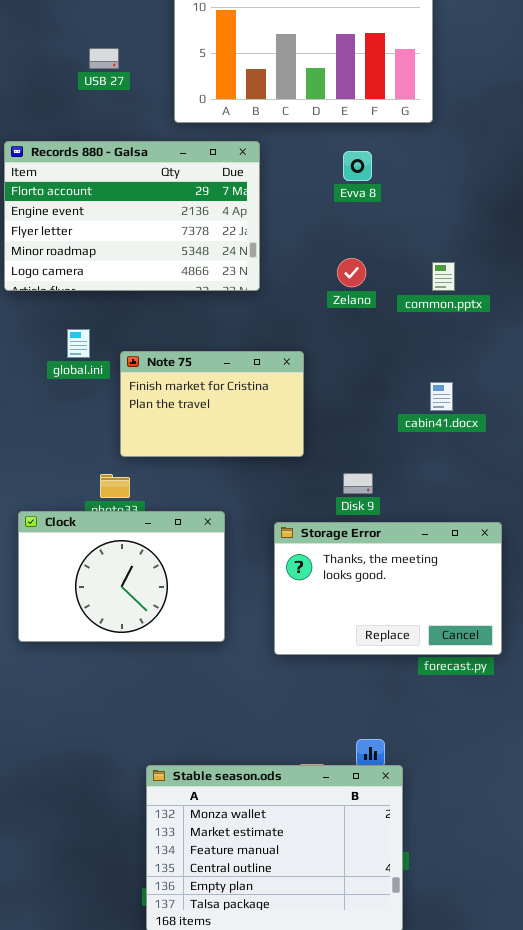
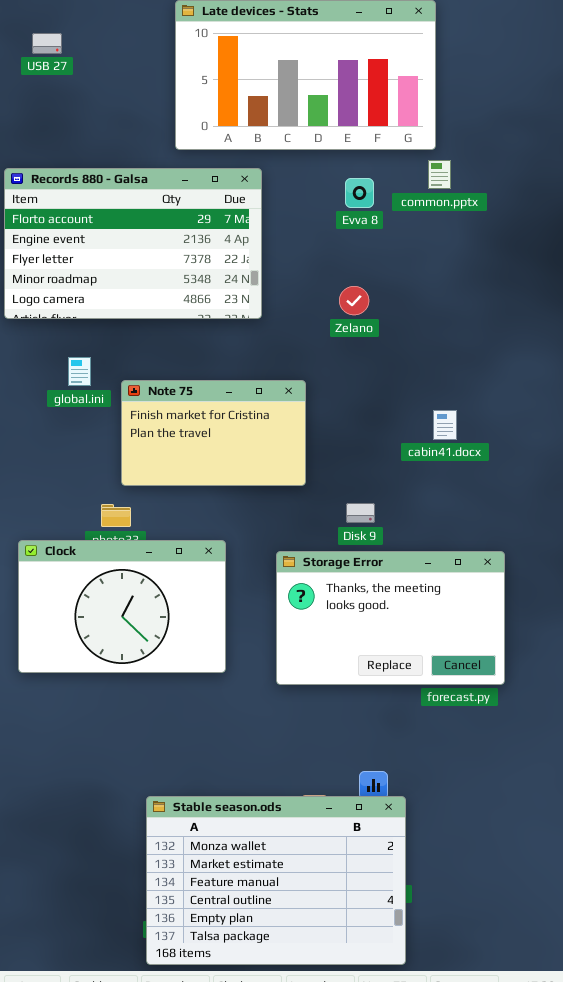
USB 27: [89,48,119,69] -> [32,33,62,54], moved
common.pptx: [432,262,455,291] -> [428,160,451,189], moved

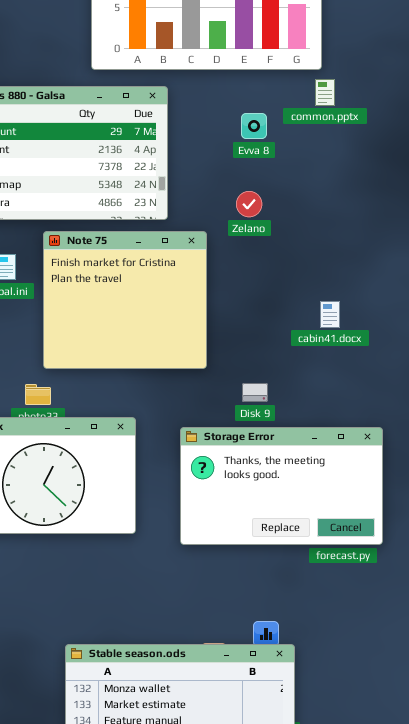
Evva 8: [345,178,374,208] -> [241,113,267,139], moved
Note 75: [121,380,306,486] -> [43,231,207,369], resized

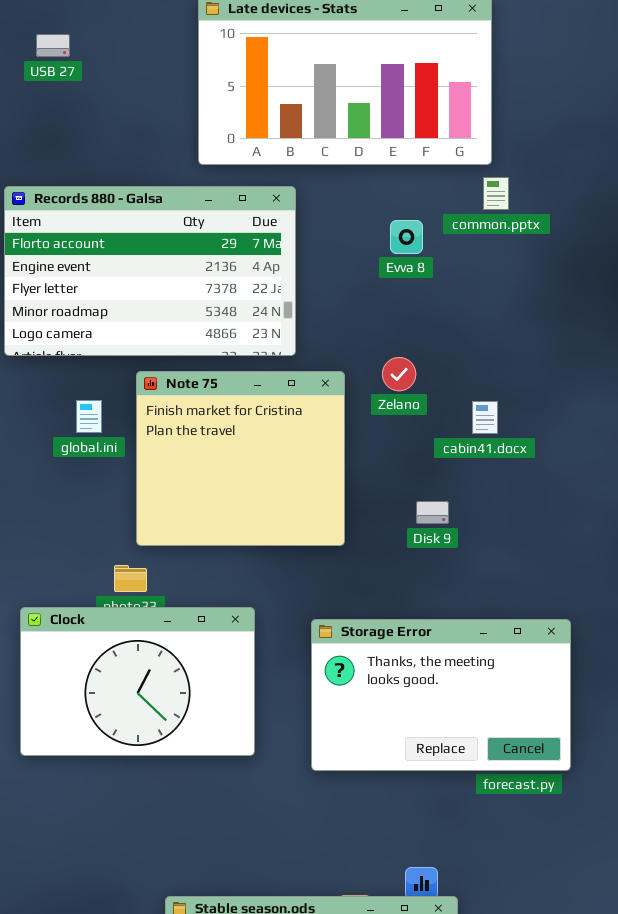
Zelano: [236,191,262,217] -> [382,357,416,391], moved
cabin41.docx: [320,301,340,328] -> [472,401,498,434], moved
Disk 9: [242,383,268,402] -> [416,501,449,524], moved

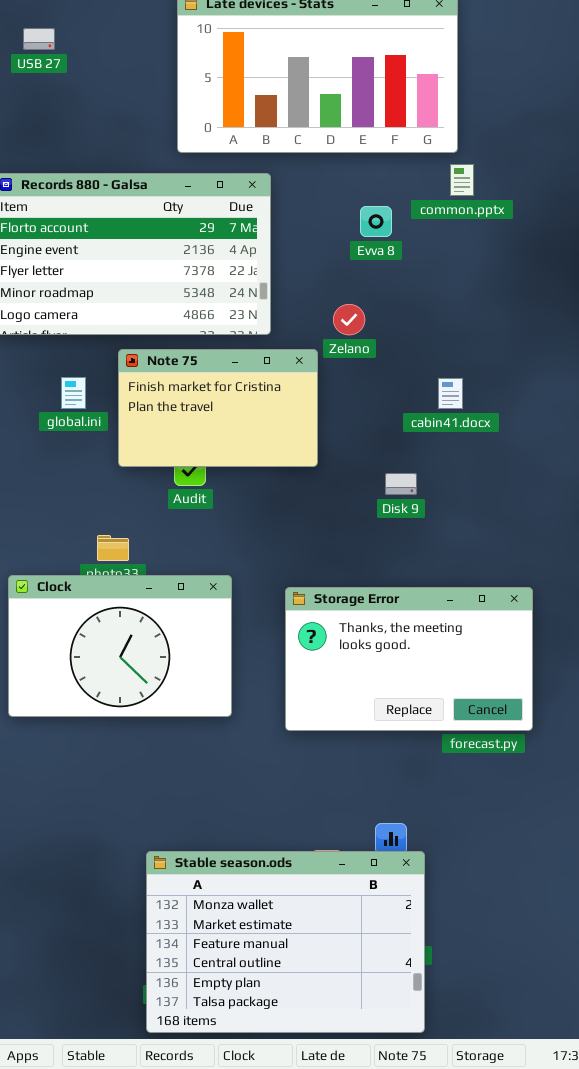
Zelano: [382,357,416,391] -> [333,304,365,335], moved
Note 75: [136,371,345,546] -> [118,349,318,467], resized

